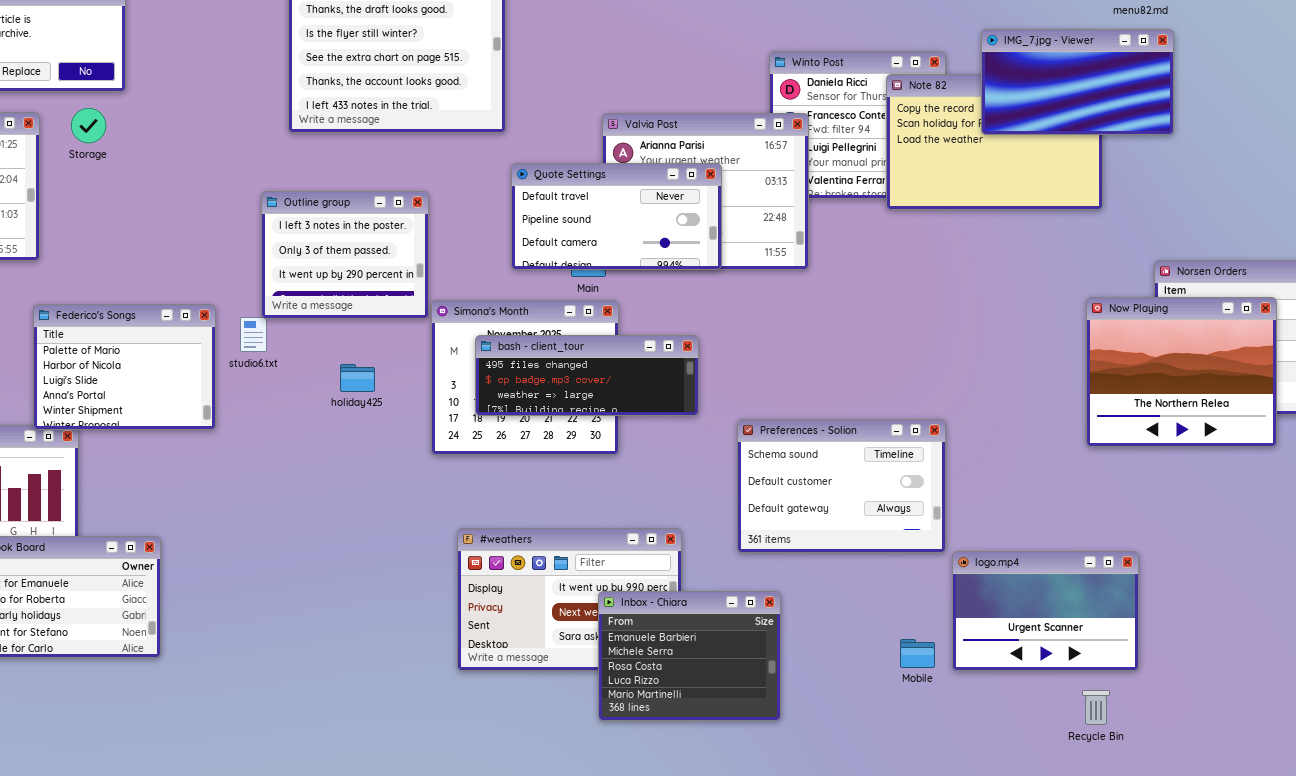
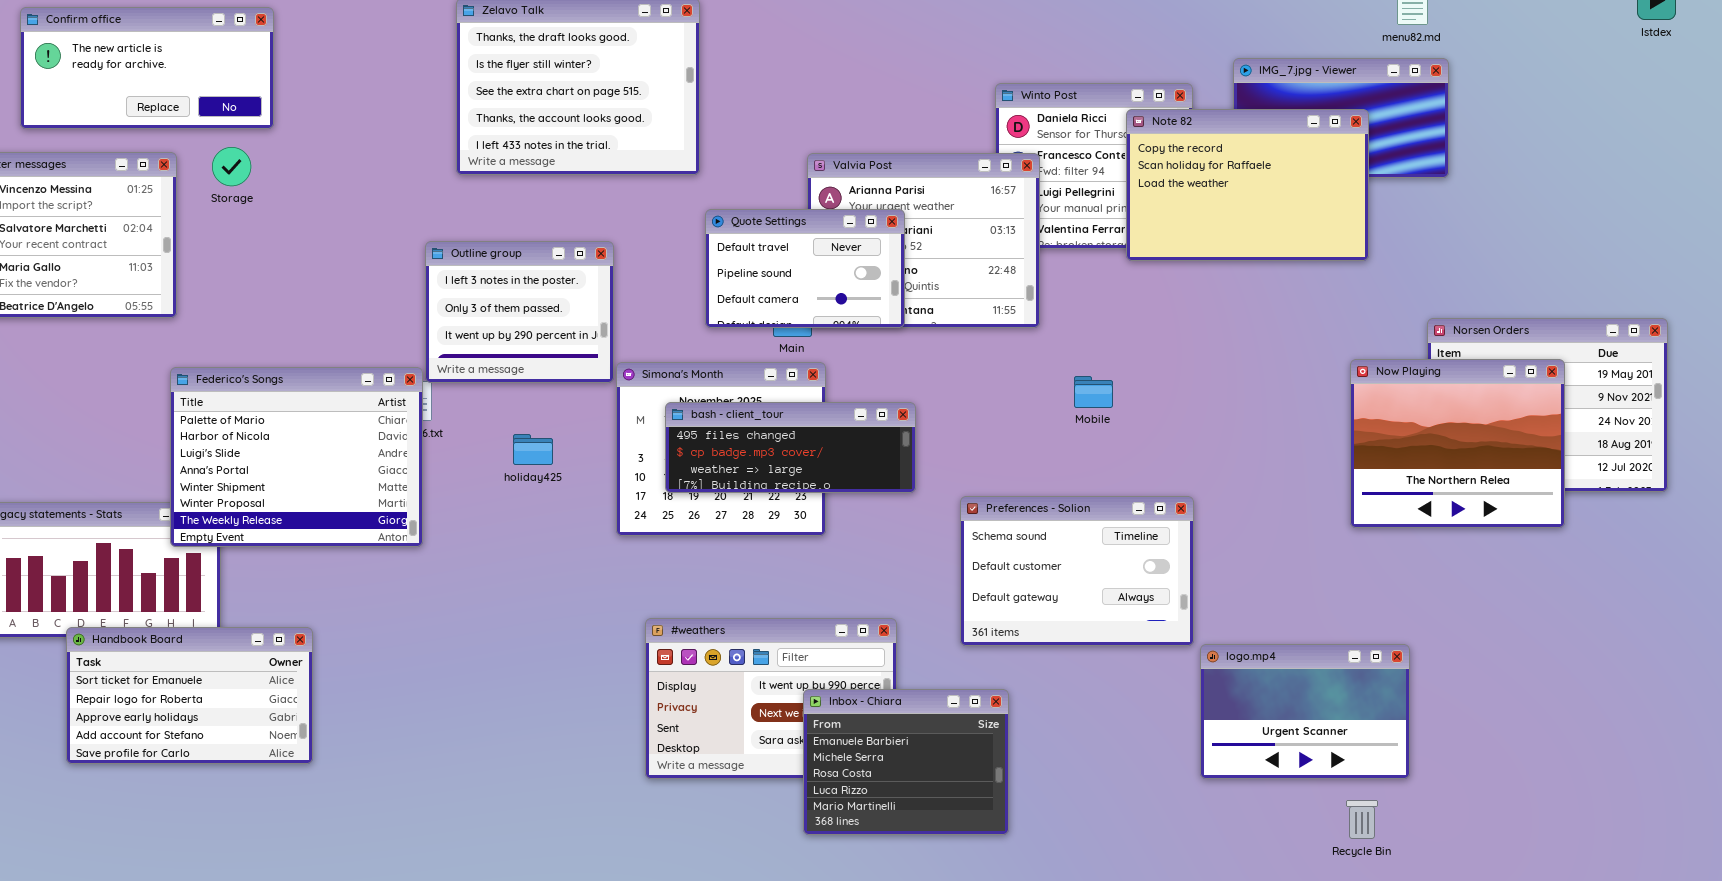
Note 82: [886,74,1103,210] -> [1126,109,1369,261], raised
Quote Settings: [511,163,722,270] -> [705,209,905,328], resized
Federico's Songs: [33,304,216,430] -> [170,367,423,547], resized
Mobile: [900,639,935,668] -> [1074,376,1113,408], moved

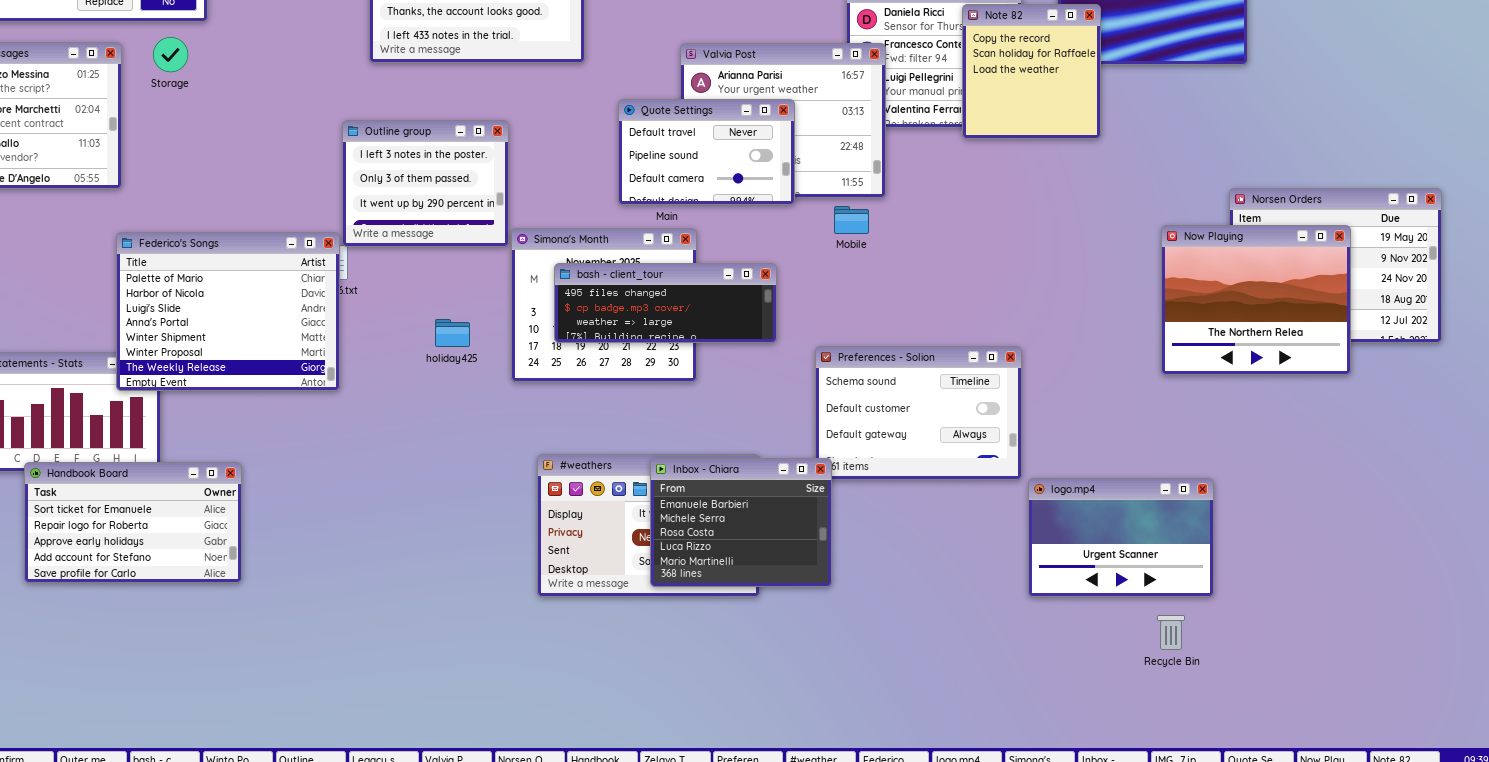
Note 82: [1126,109,1369,261] -> [962,4,1101,139], resized
Quote Settings: [705,209,905,328] -> [618,99,795,205], moved
Mobile: [1074,376,1113,408] -> [834,206,869,234], moved
holiday425: [513,434,553,465] -> [435,319,470,347], moved
Inbox - Chiara: [803,689,1009,835] -> [650,458,832,587], moved

